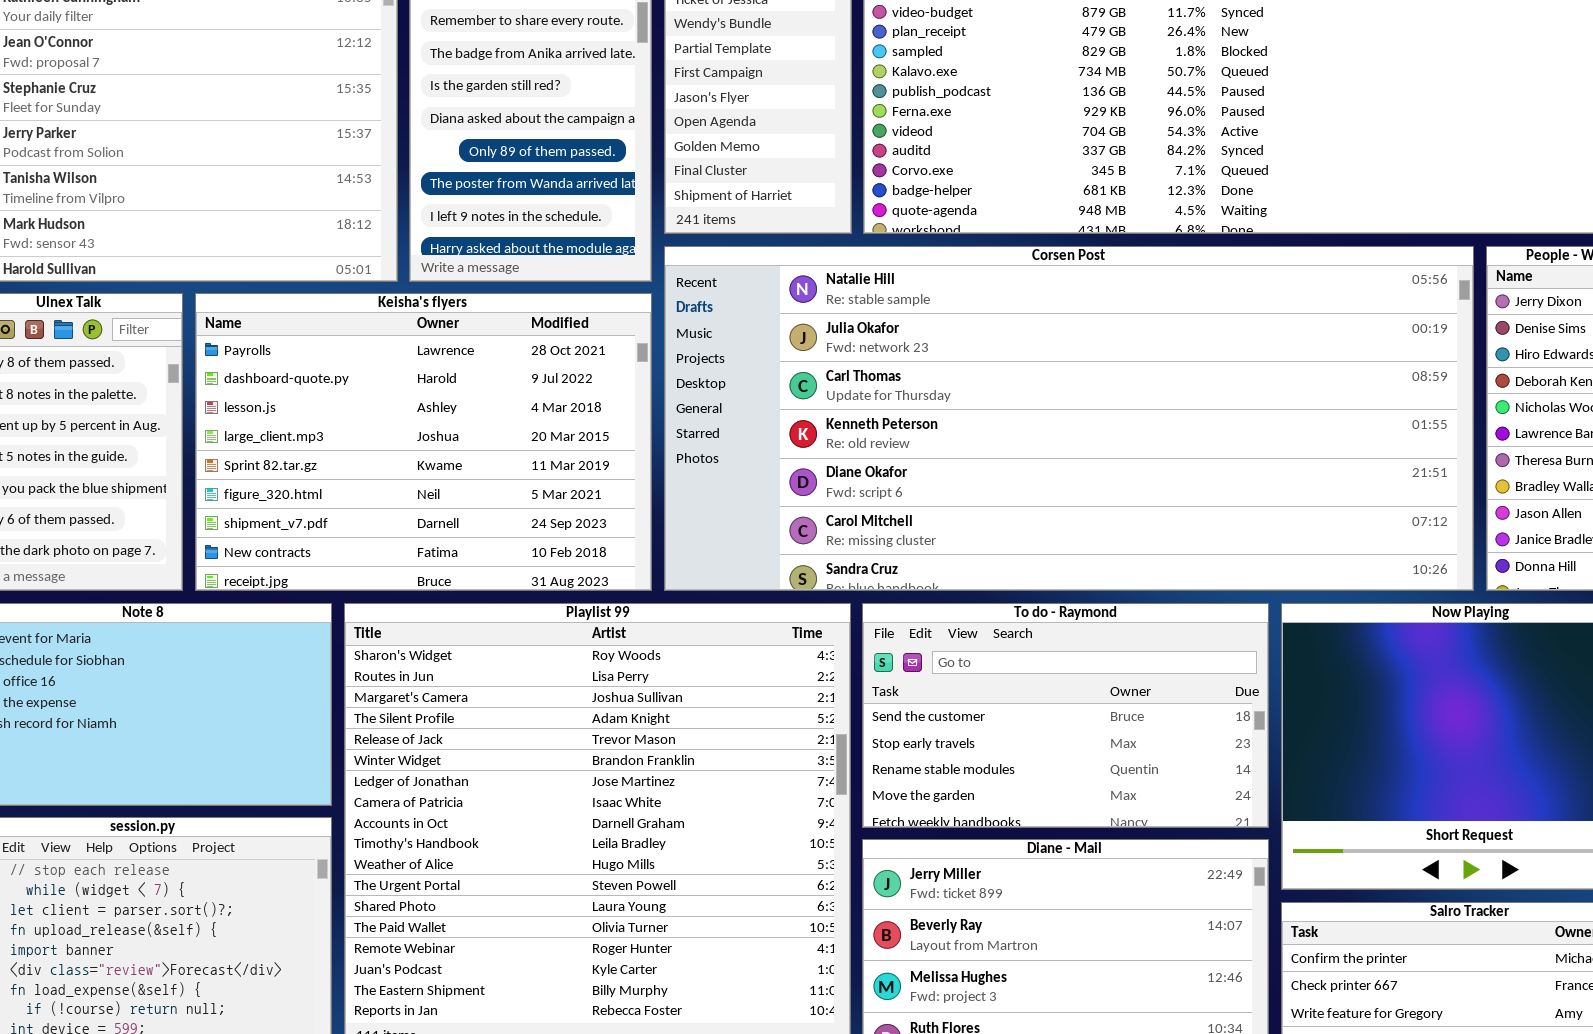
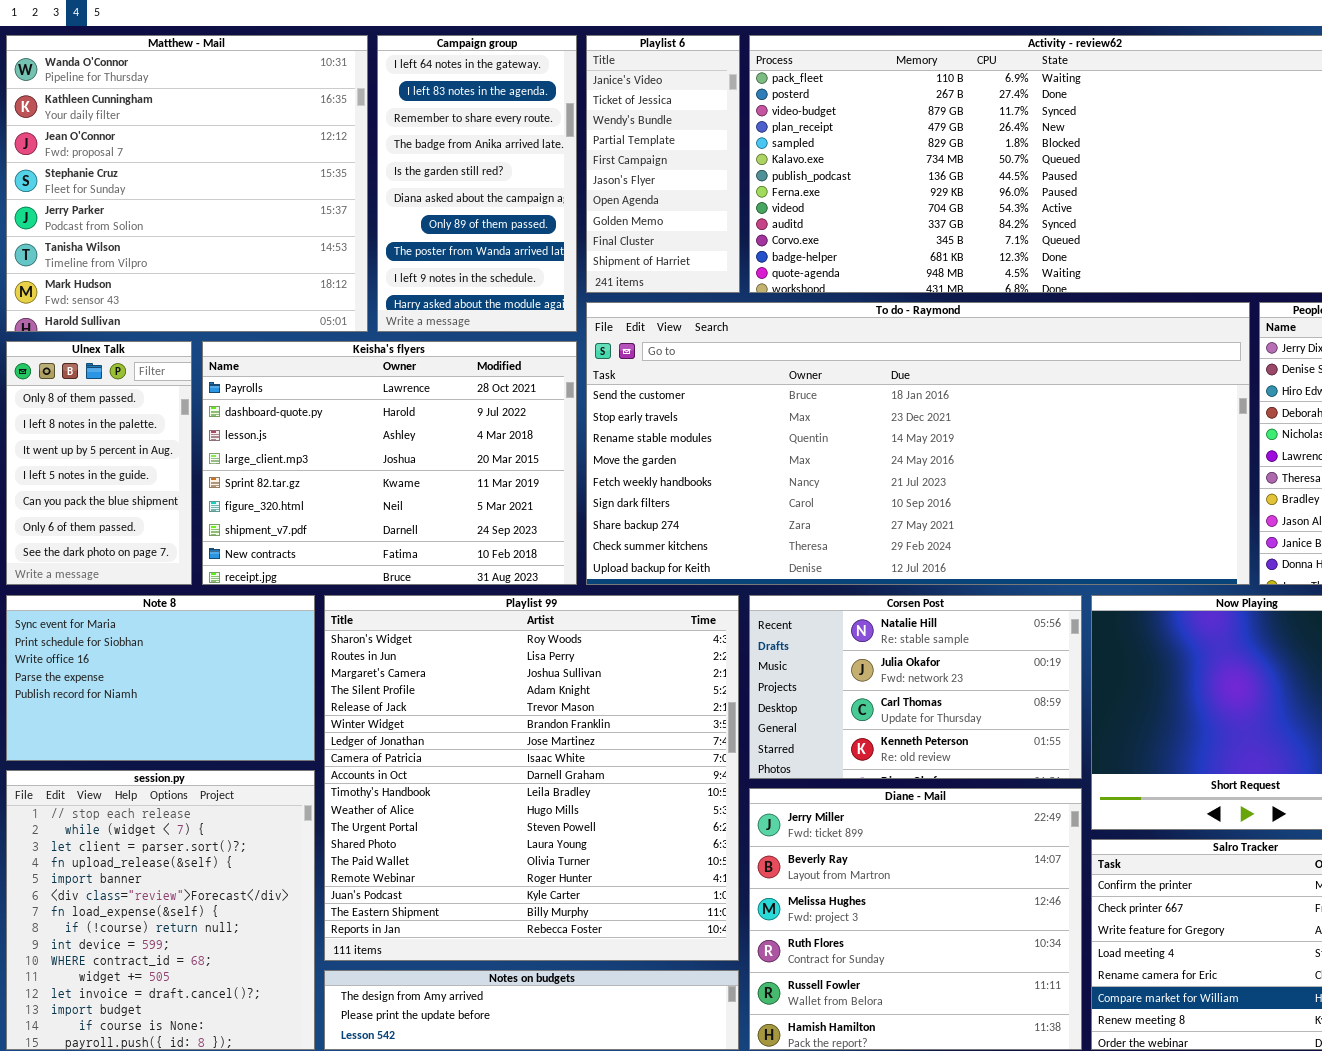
Corsen Post: [664,246,1474,591] -> [749,595,1082,779], moved, resized
To do - Raymond: [862,603,1269,828] -> [586,302,1250,585], moved, resized

